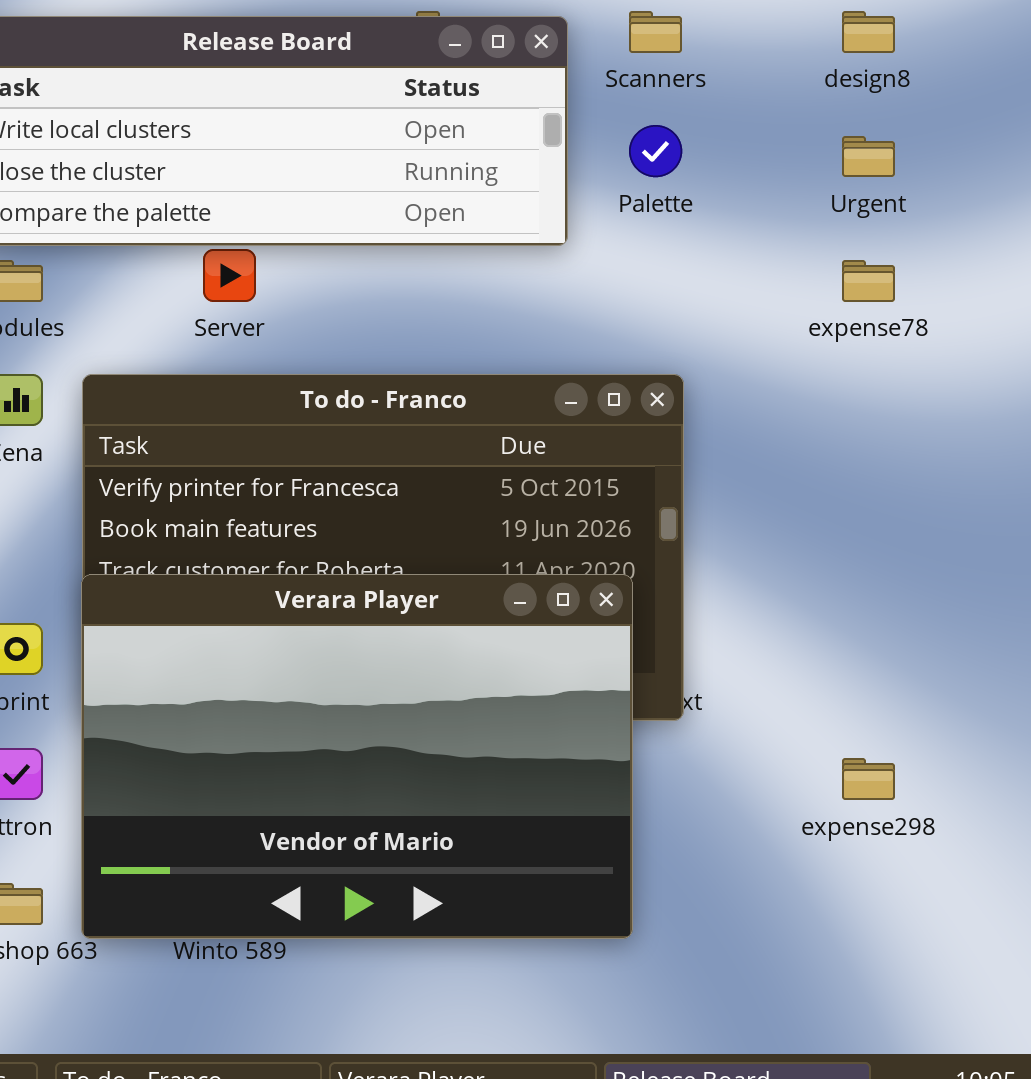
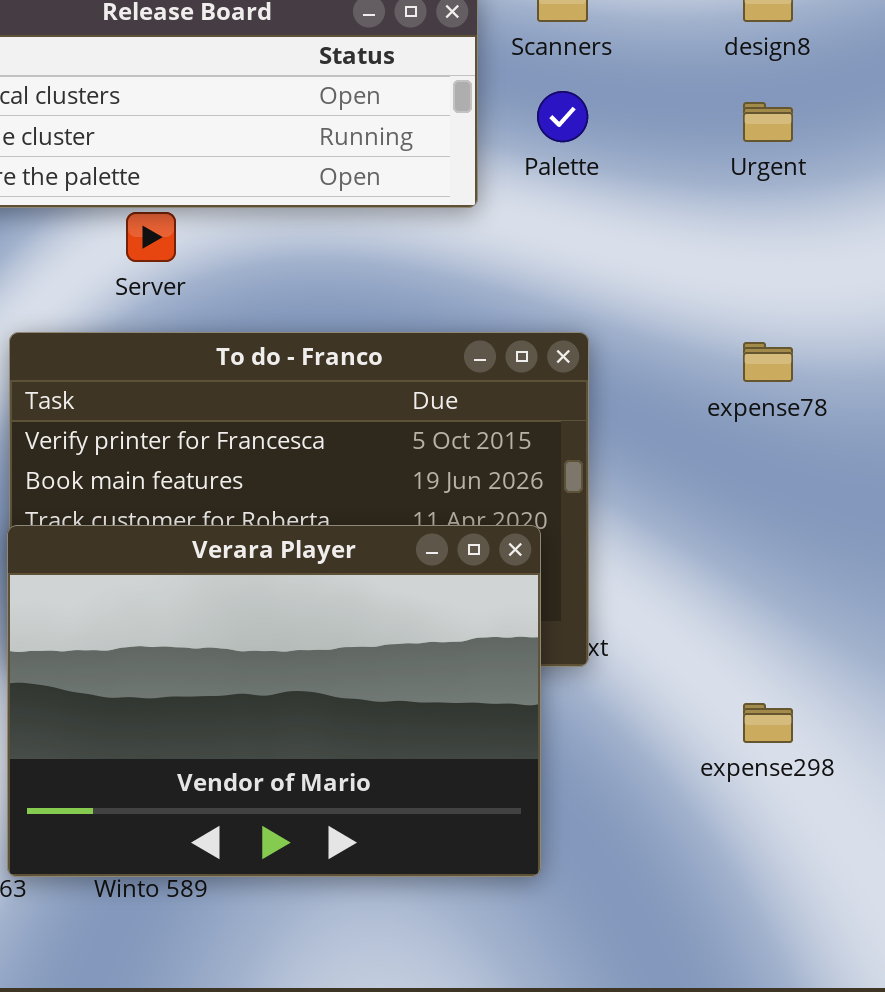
expense78: [842,260,895,302] -> [743,342,793,382], moved

